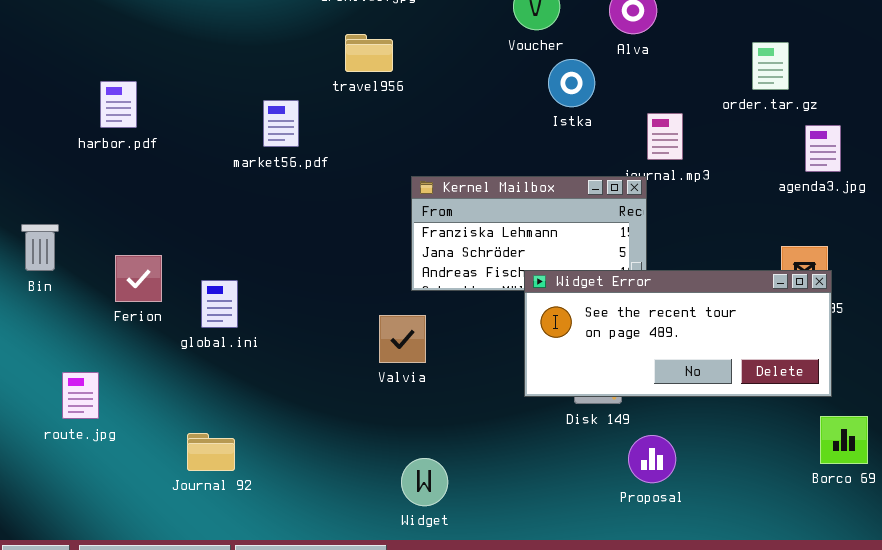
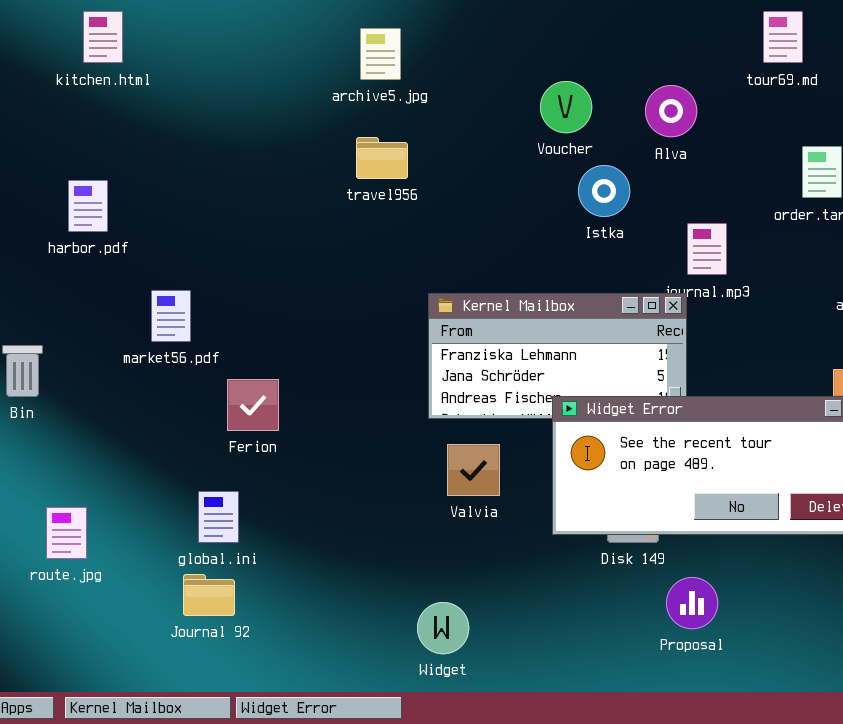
harbor.pdf: [100,81,137,128] -> [68,180,108,232], moved
market56.pdf: [263,100,299,147] -> [151,290,191,342], moved
Ferion: [115,255,162,302] -> [227,379,279,431], moved
global.ini: [201,280,238,328] -> [198,491,239,543], moved
Valvia: [379,315,426,363] -> [447,444,500,496], moved

